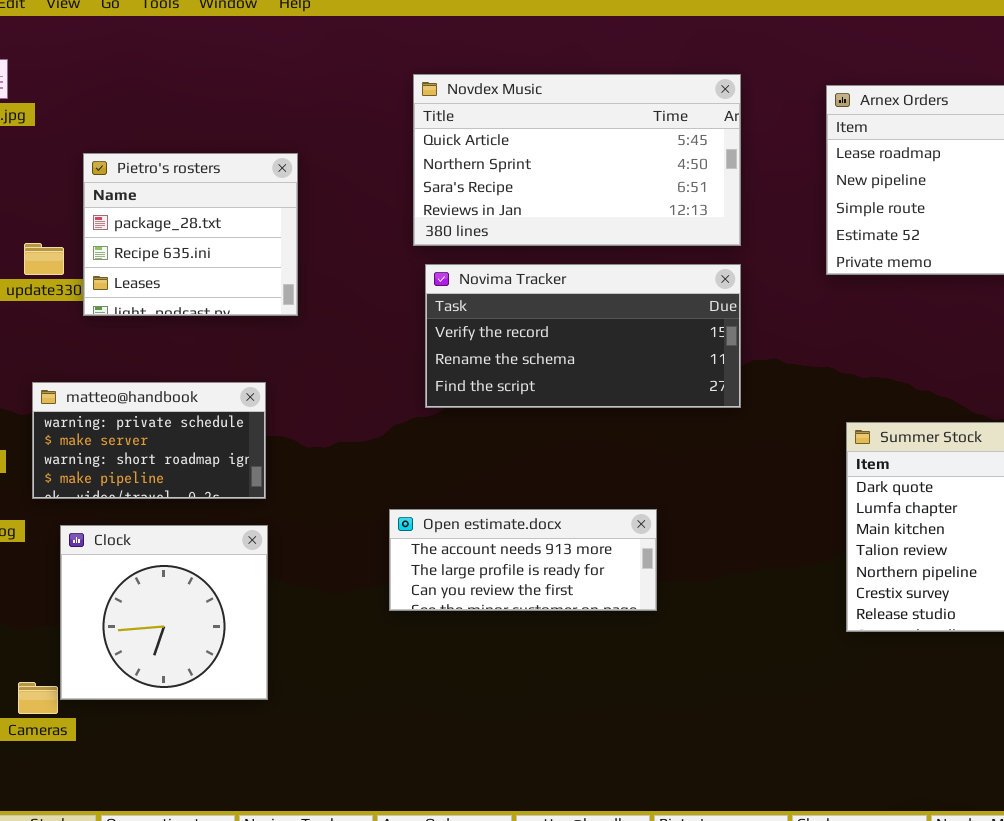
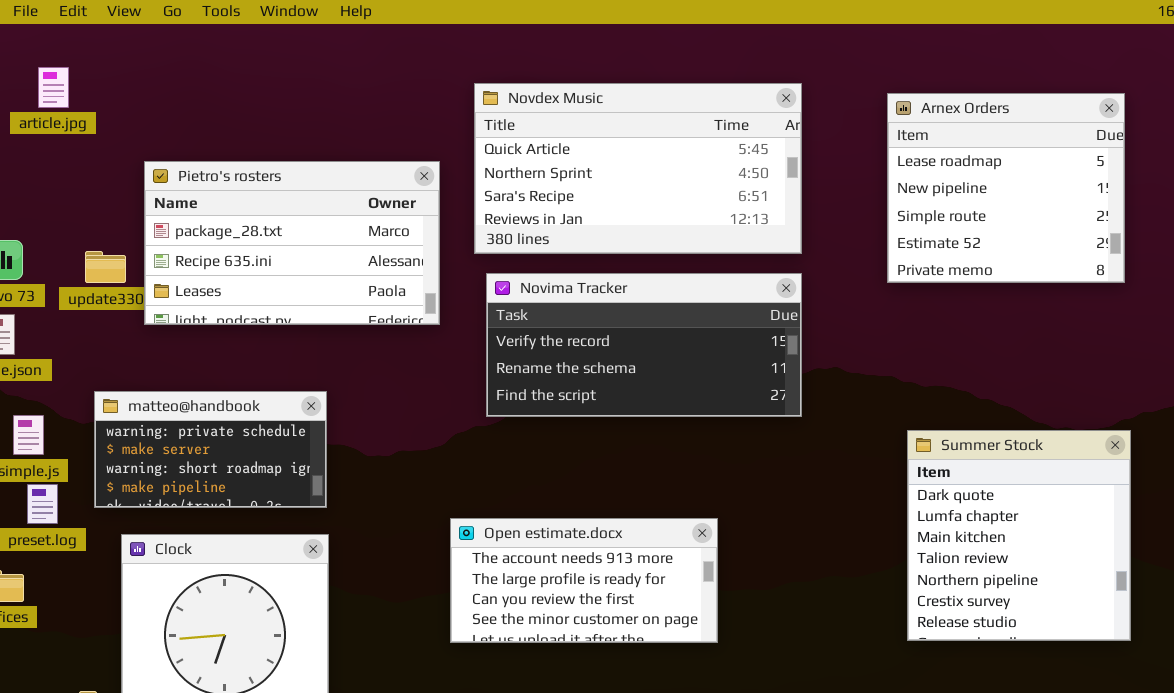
Pietro's rosters: [83,153,298,316] -> [144,161,440,325], resized
Open estimate.docx: [389,509,657,611] -> [450,518,718,643], resized

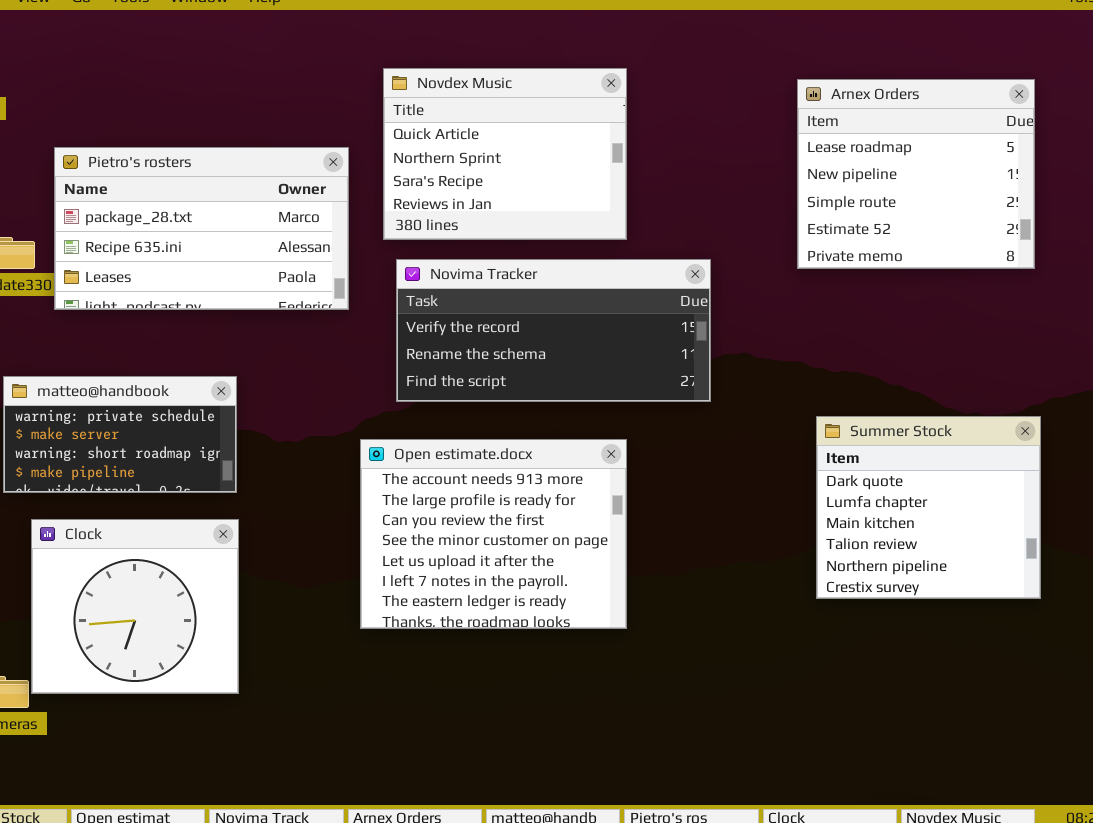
Novdex Music: [474,83,802,254] -> [383,68,627,240], resized
Summer Stock: [907,430,1131,641] -> [816,416,1041,599], resized
Open estimate.docx: [450,518,718,643] -> [360,439,627,629], resized

